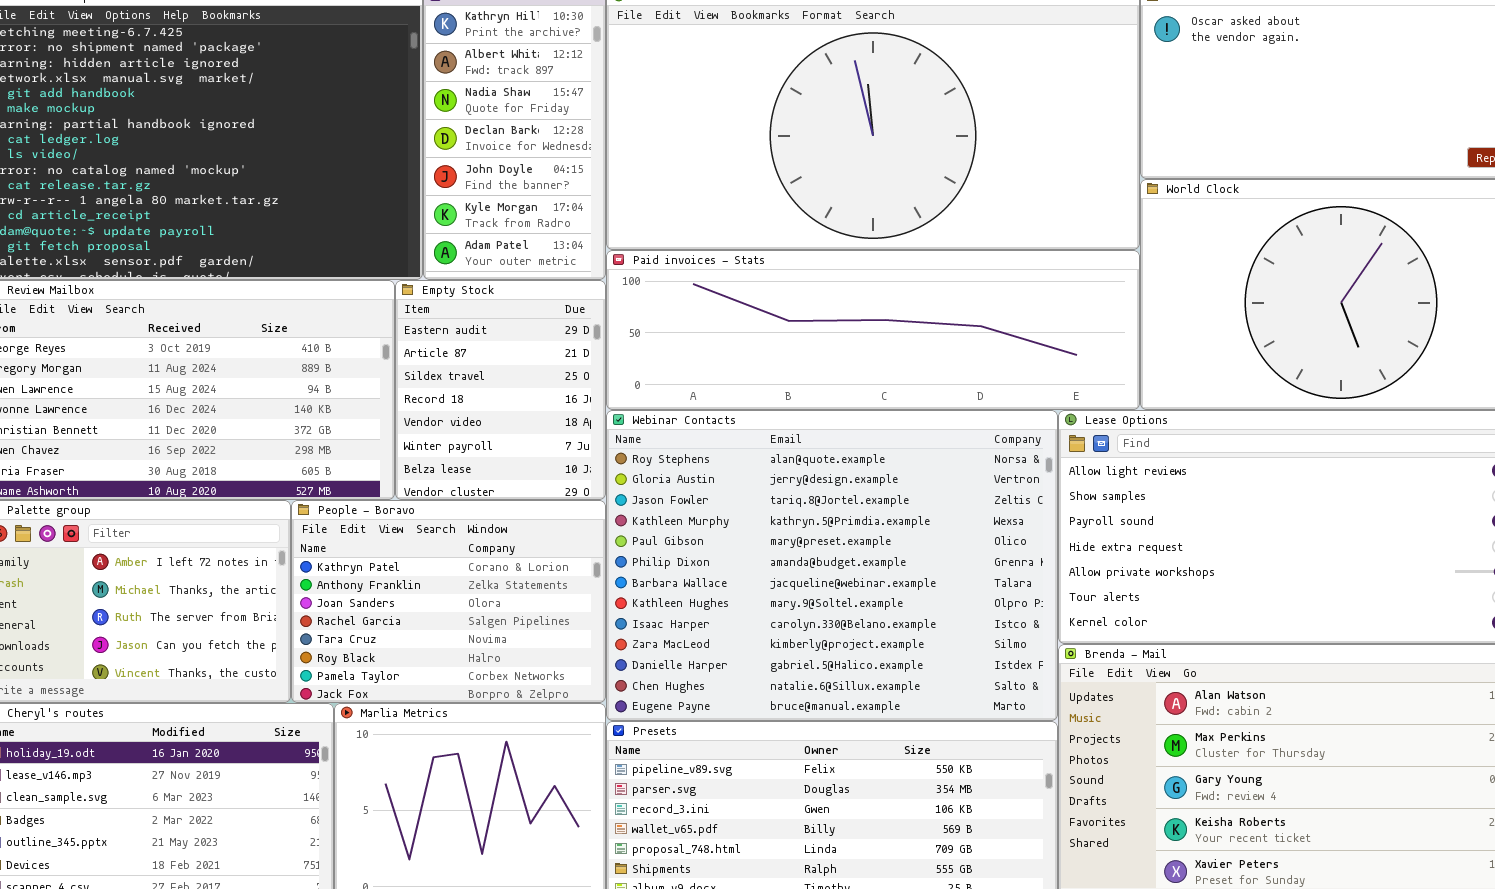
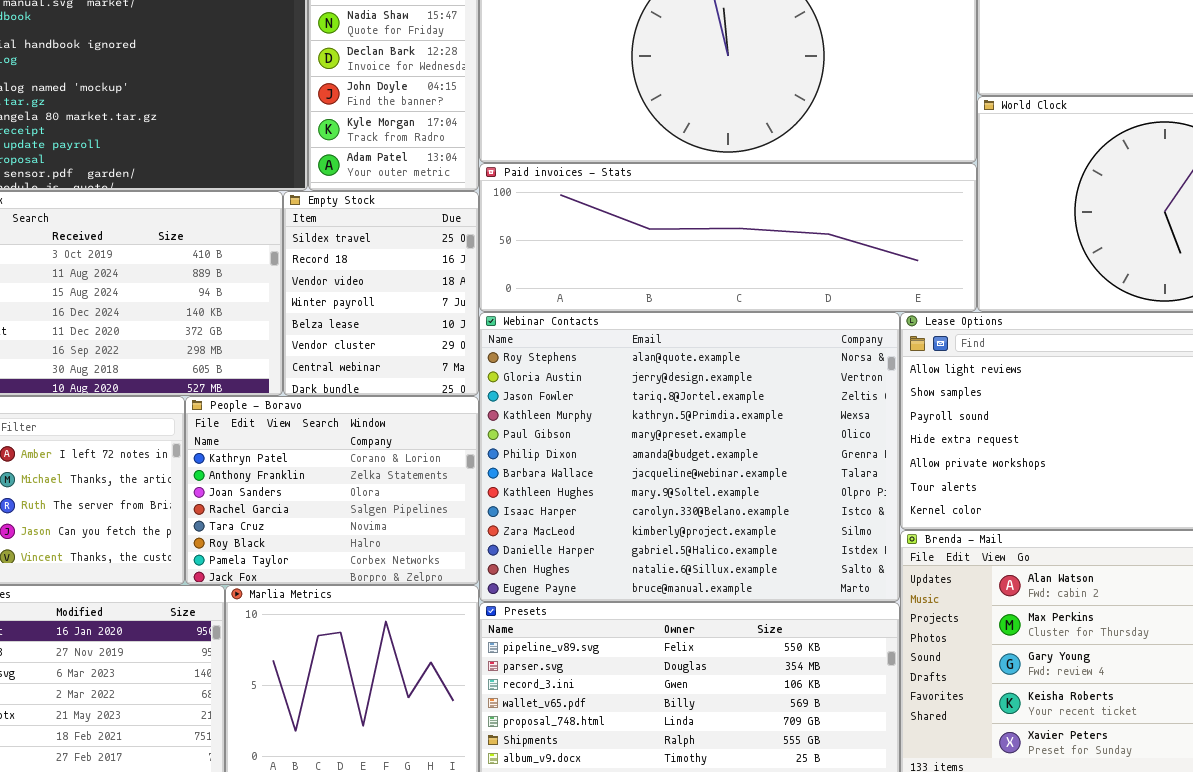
Empty Stock: [395,280,606,500] -> [283,191,479,396], scrolled down 2 rows

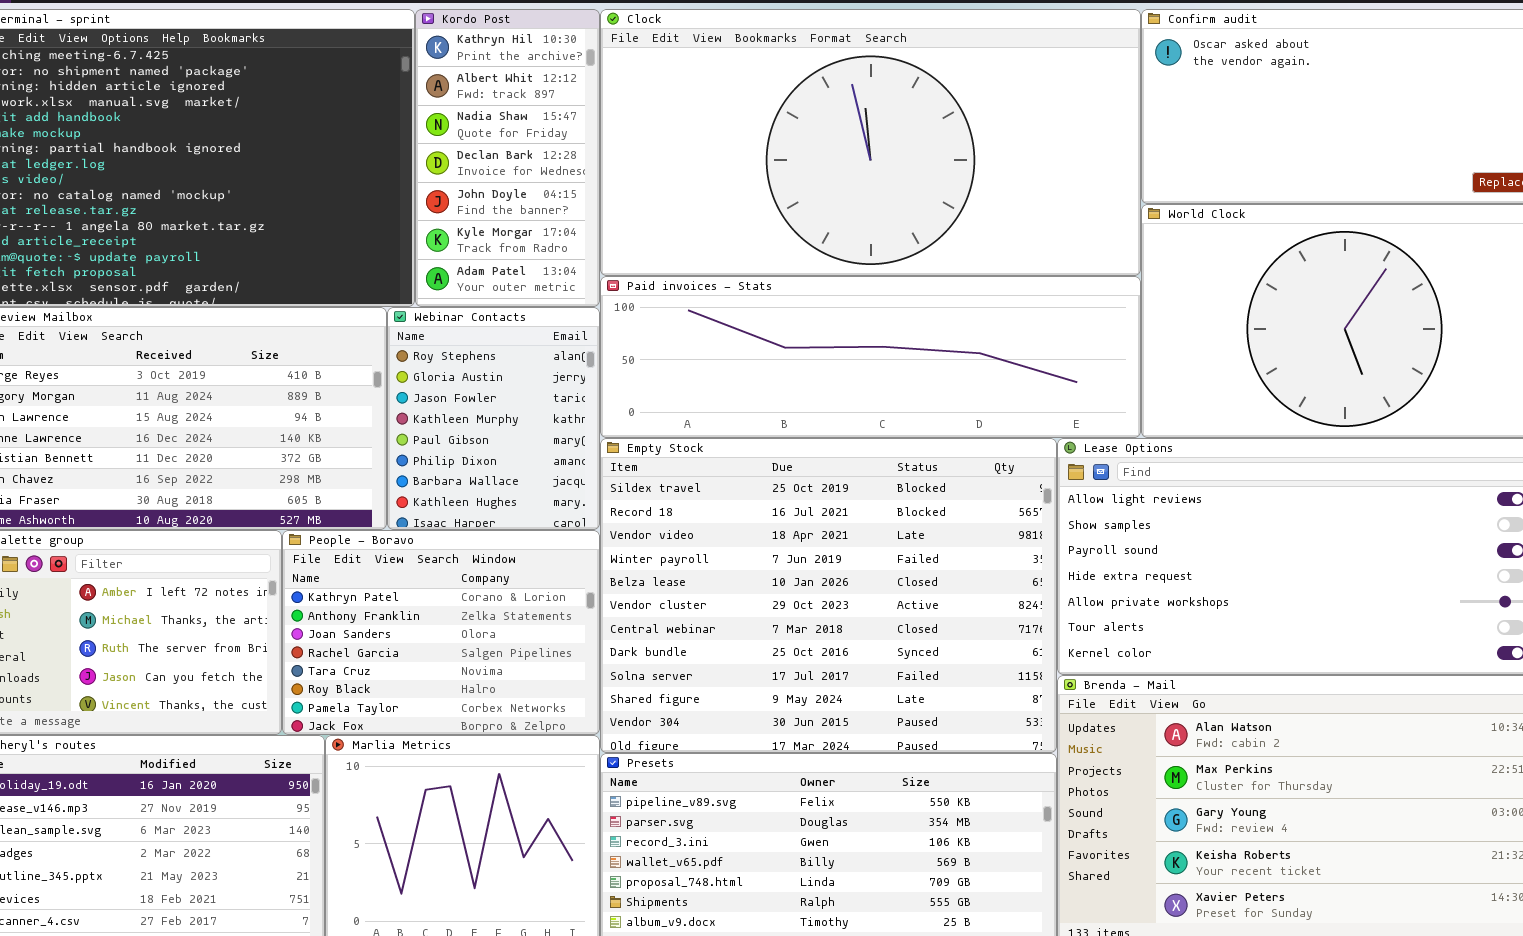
Empty Stock: [283,191,479,396] -> [600,438,1057,753], moved, resized
Webinar Contacts: [479,312,900,602] -> [387,307,600,530], moved, resized

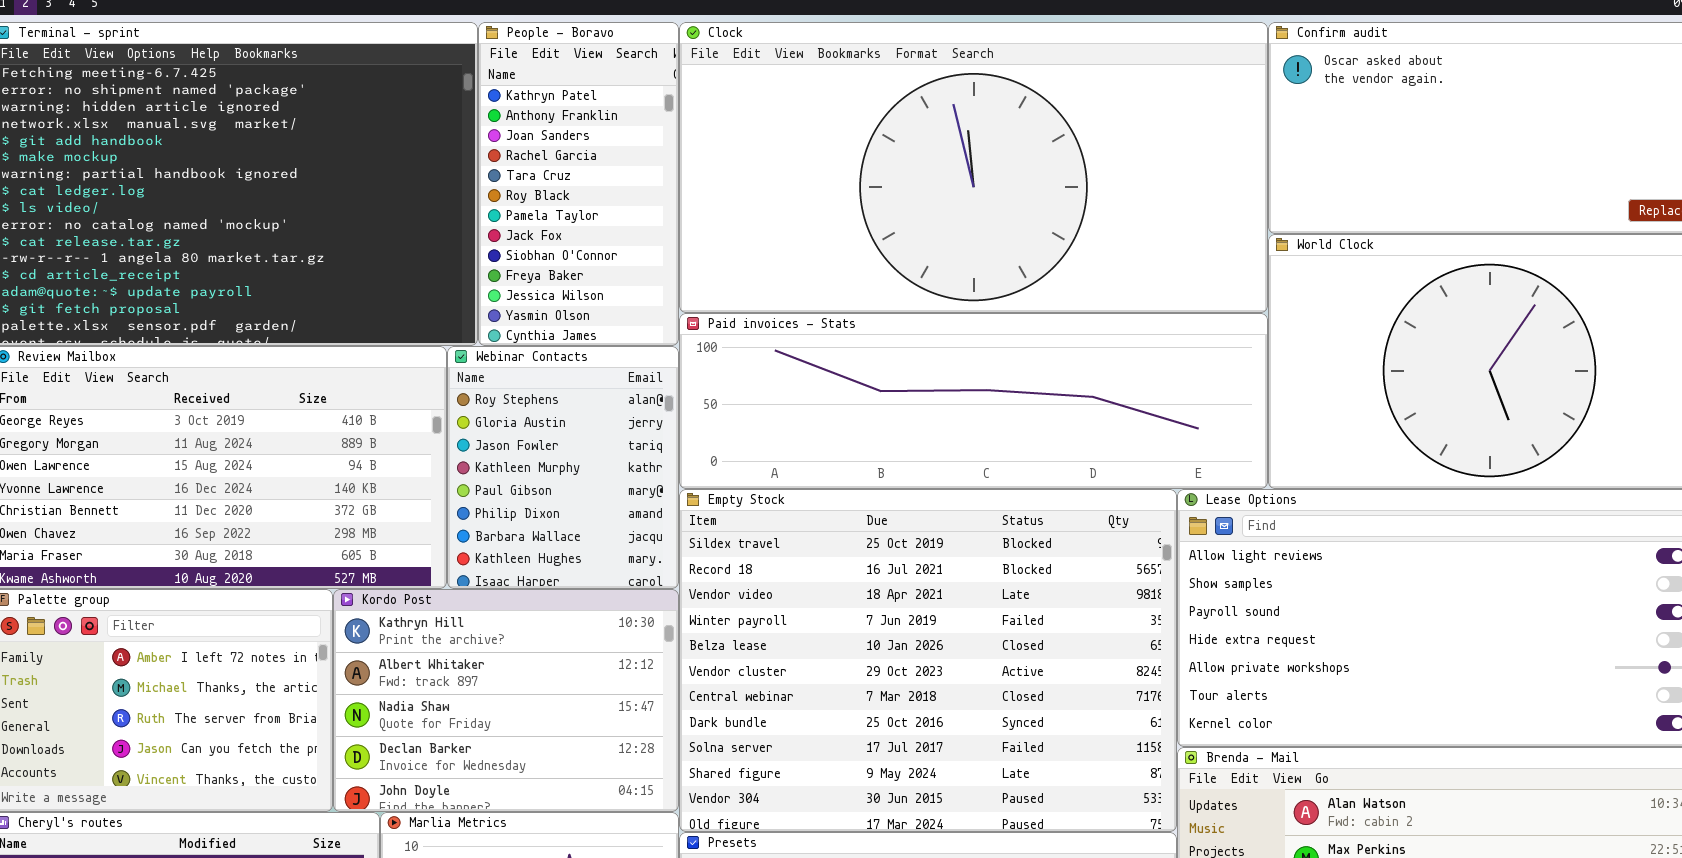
Kordo Post: [415,9,600,307] -> [333,589,679,812], moved, resized
People - Boravo: [282,530,600,735] -> [478,22,679,346], moved, resized

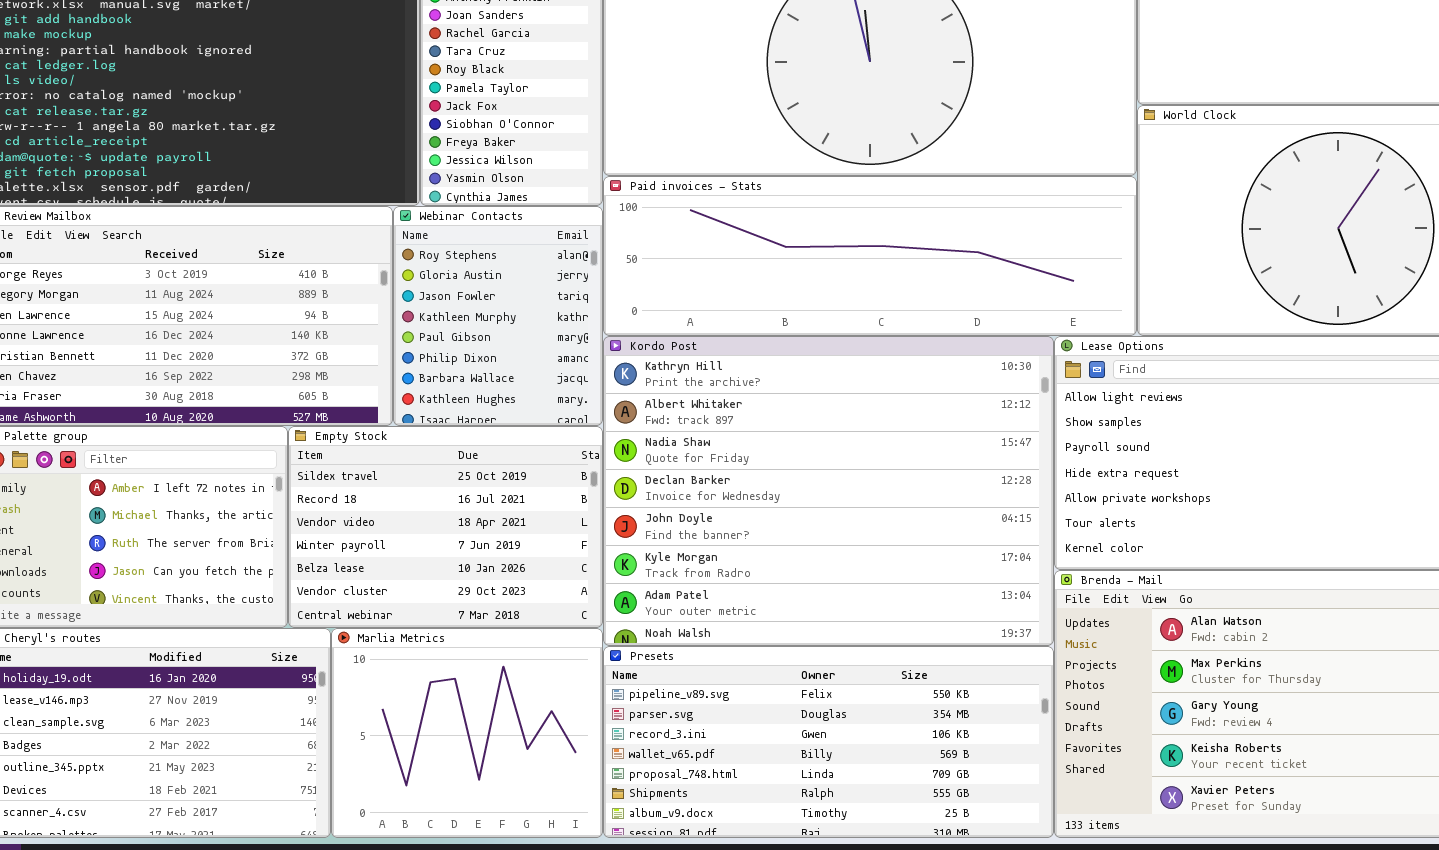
Empty Stock: [679,489,1177,832] -> [288,426,603,628], moved, resized
Kordo Post: [333,589,679,812] -> [603,336,1054,646], moved, resized

